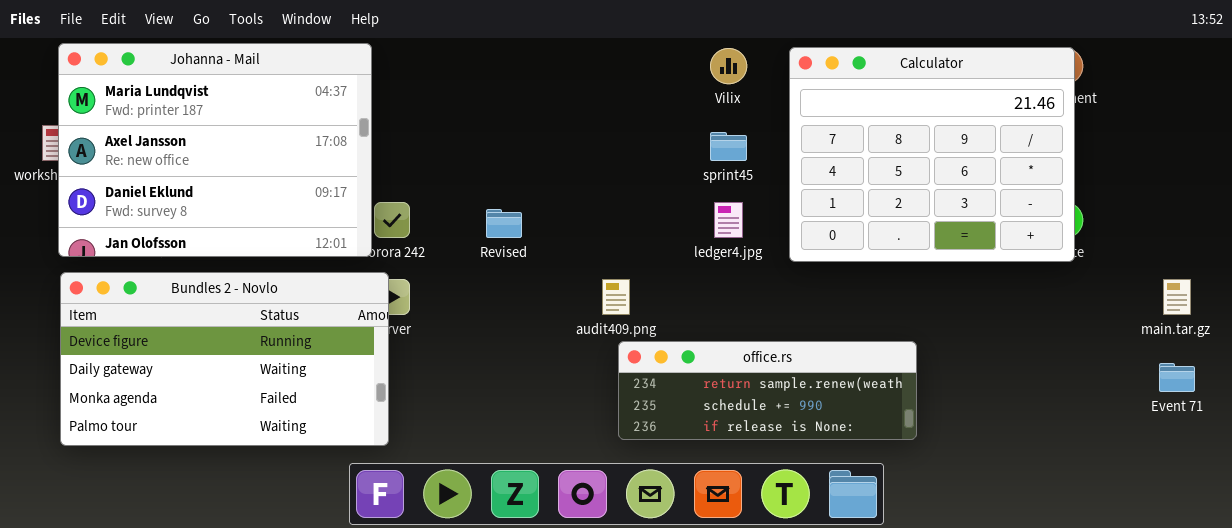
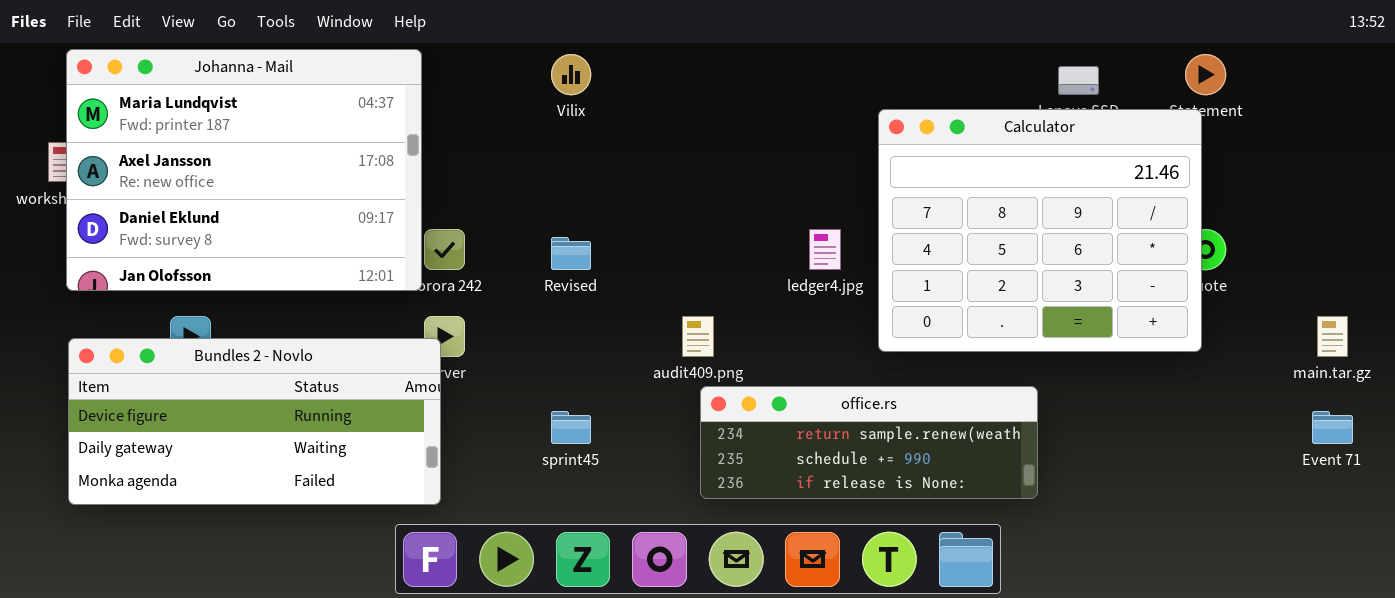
Calculator: [789,47,1075,262] -> [878,109,1202,352], moved
Vilix: [710,48,747,84] -> [551,54,591,95], moved
sprint45: [710,132,747,161] -> [551,411,591,444], moved
Bundles 2 - Novlo: [60,272,389,446] -> [68,338,441,505], resized

